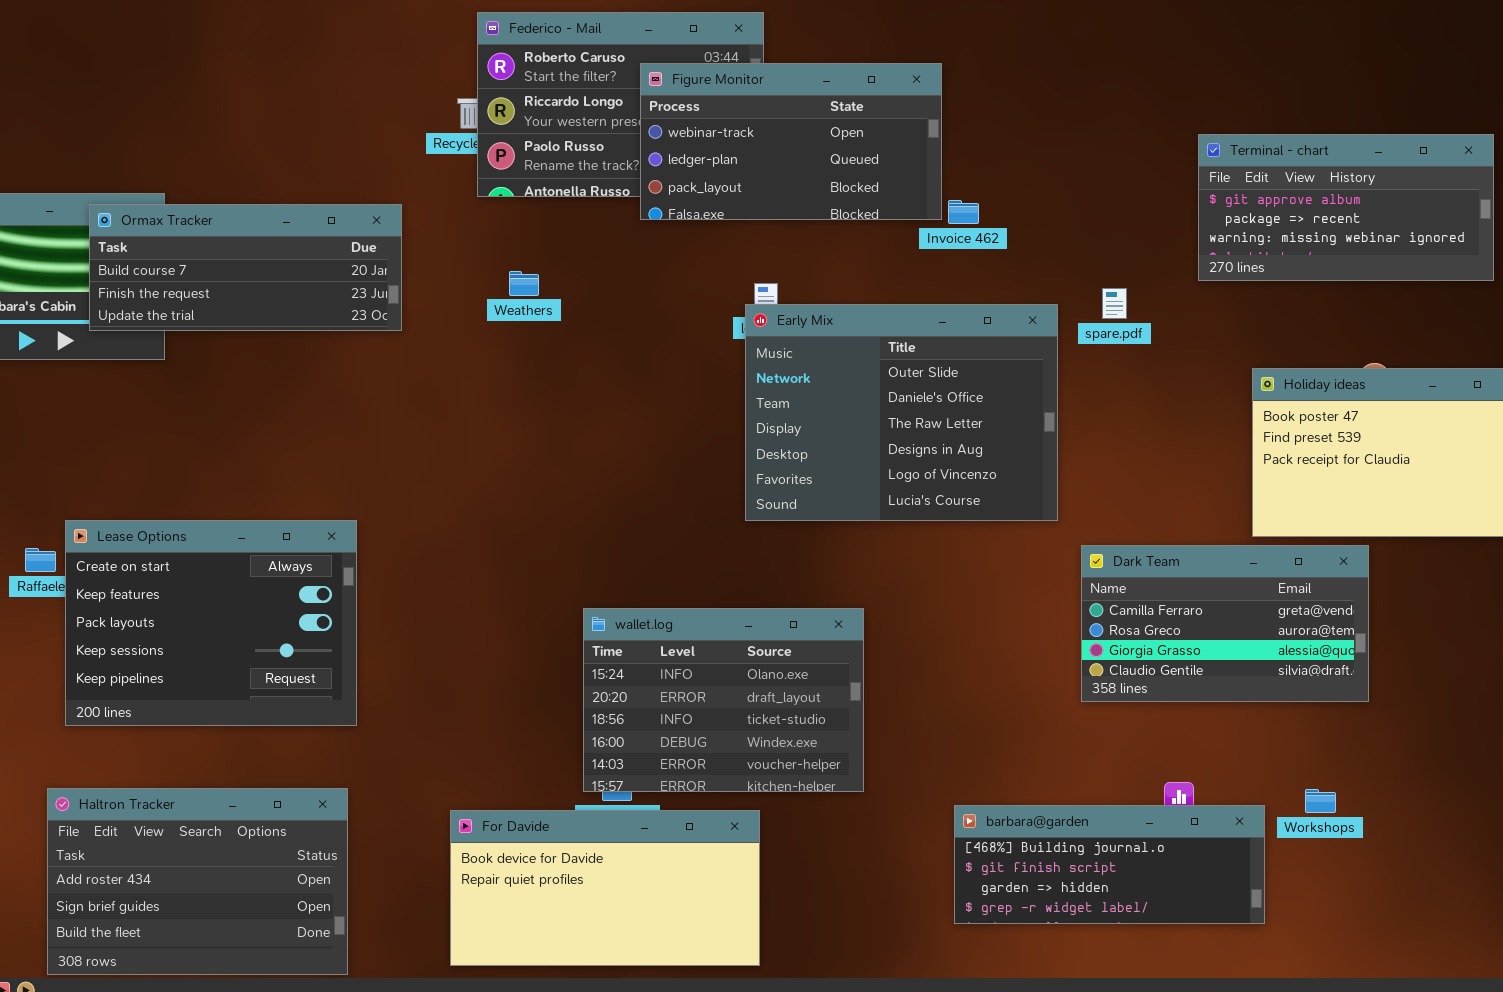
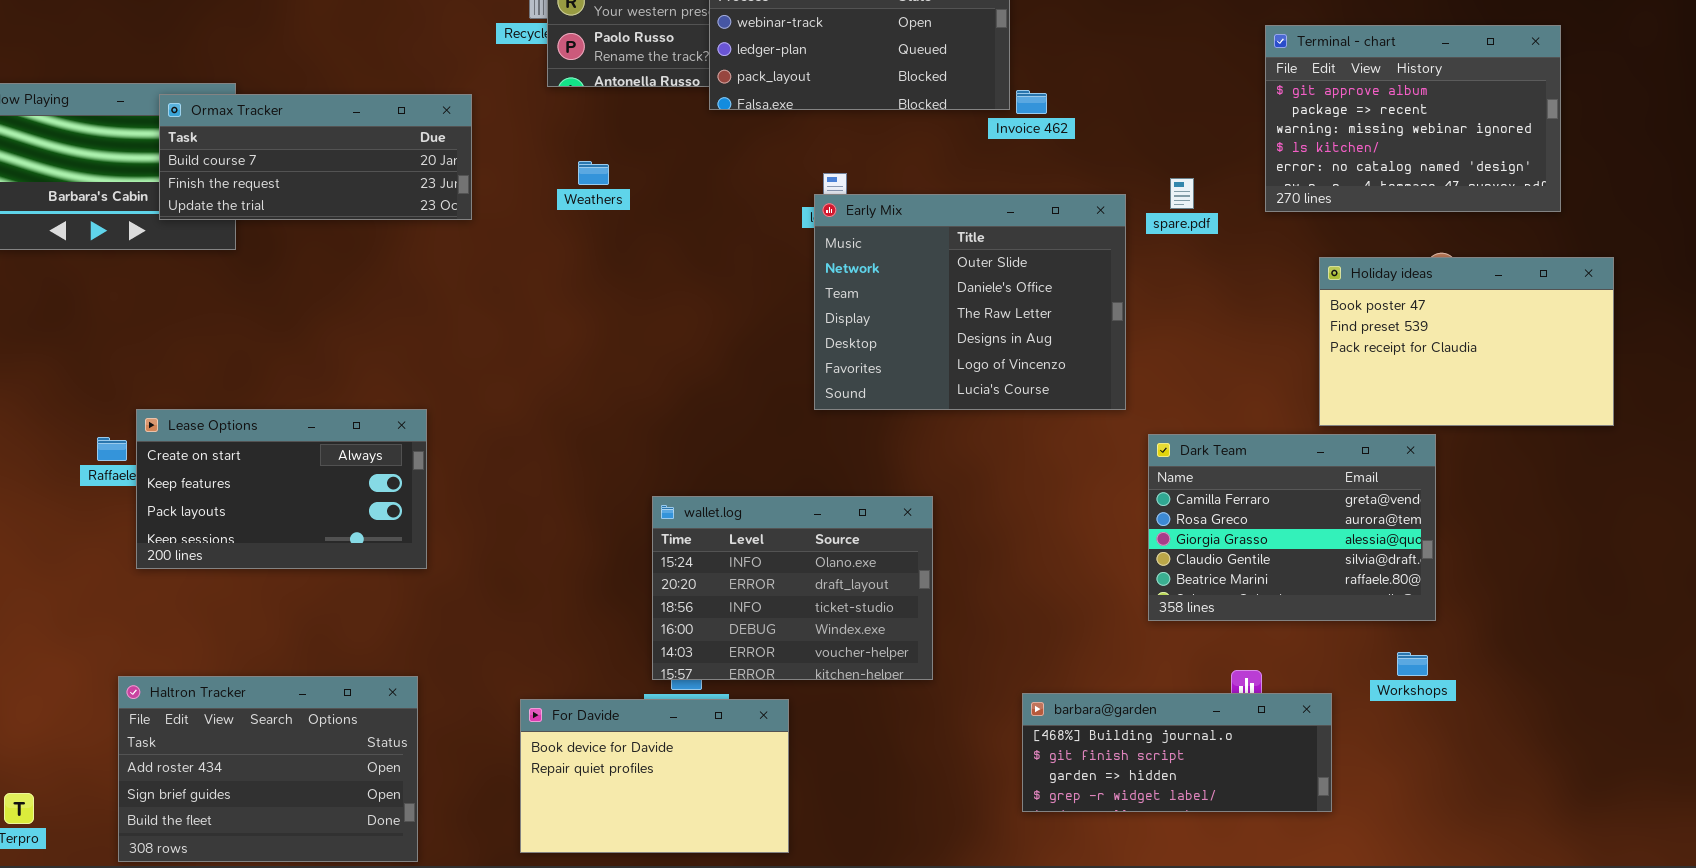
Terminal - chart: [1198,134,1494,281] -> [1265,25,1561,212], resized
Lease Options: [65,520,357,726] -> [136,409,427,569], resized
Dark Team: [1081,545,1369,702] -> [1148,434,1436,621], resized
Workshops: [1305,789,1336,813] -> [1397,652,1428,676], moved
For Davide: [450,810,760,966] -> [520,699,789,853], resized

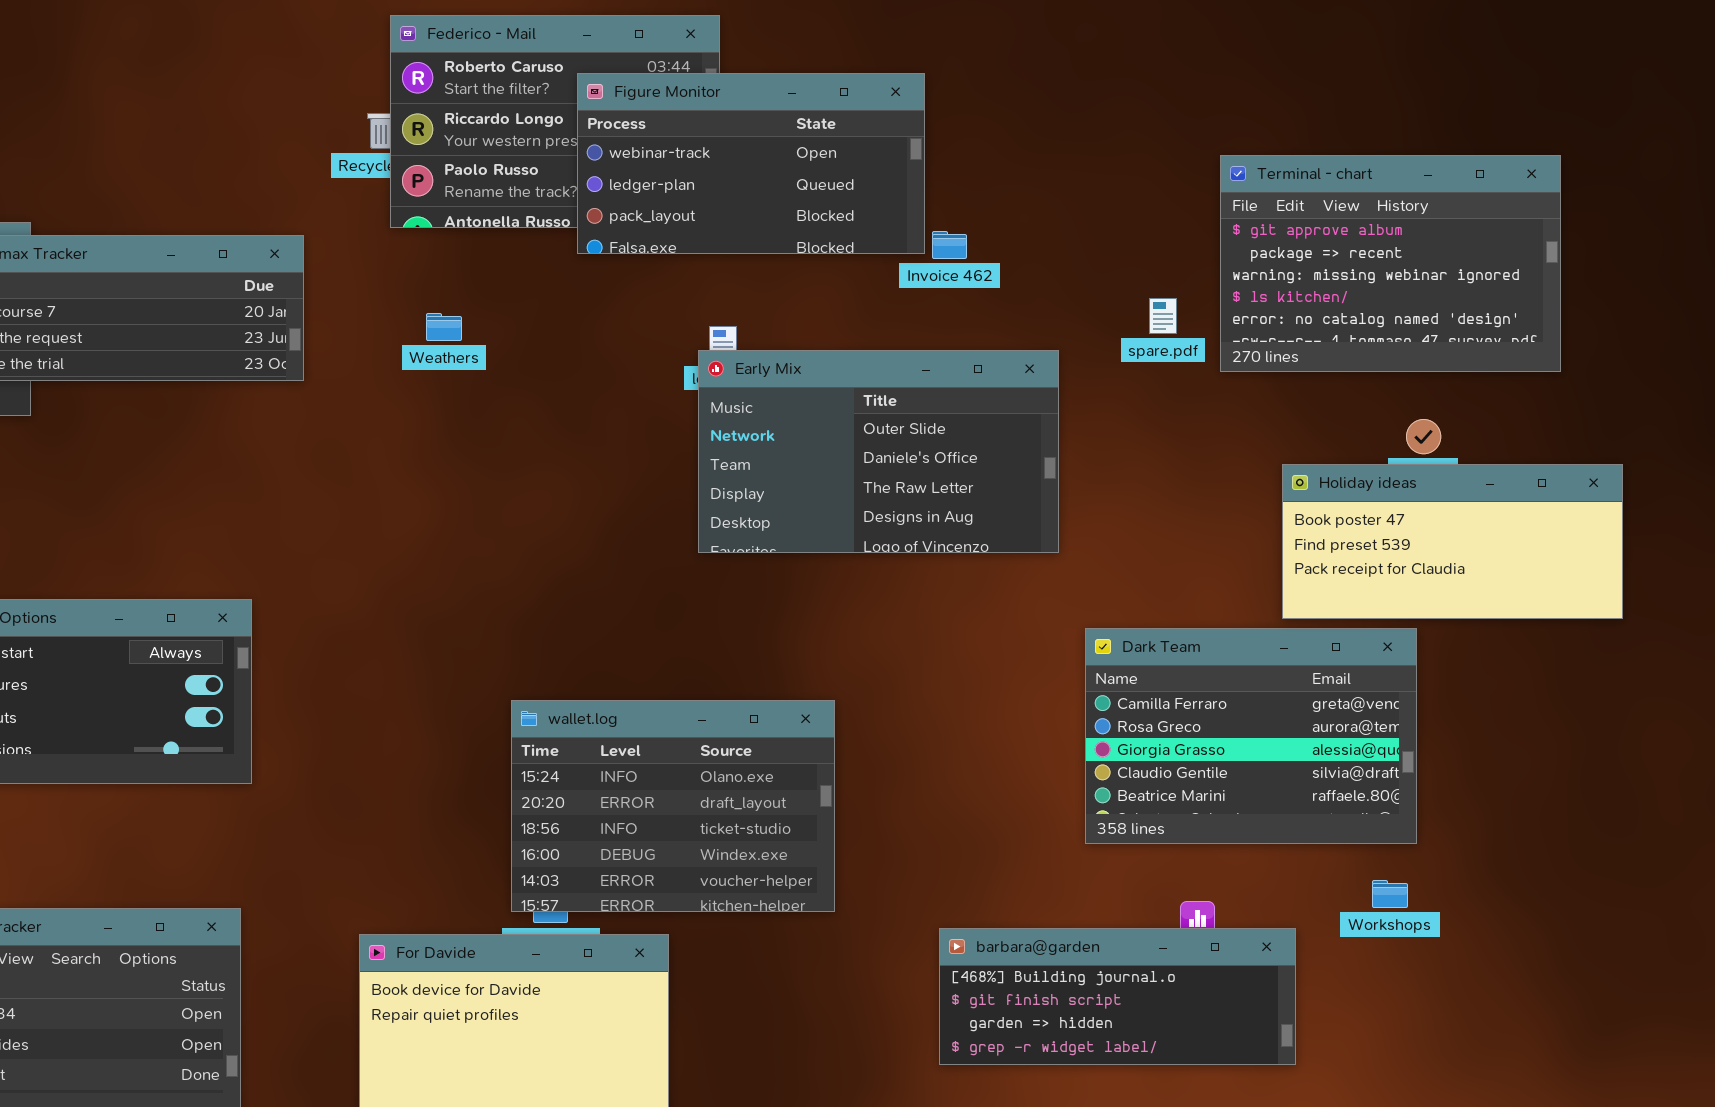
spare.pdf: [1170,178,1194,209] -> [1149,298,1177,334], moved
Early Mix: [814,194,1126,410] -> [698,350,1059,553], resized
Holiday ideas: [1319,257,1614,426] -> [1282,464,1623,619], resized

